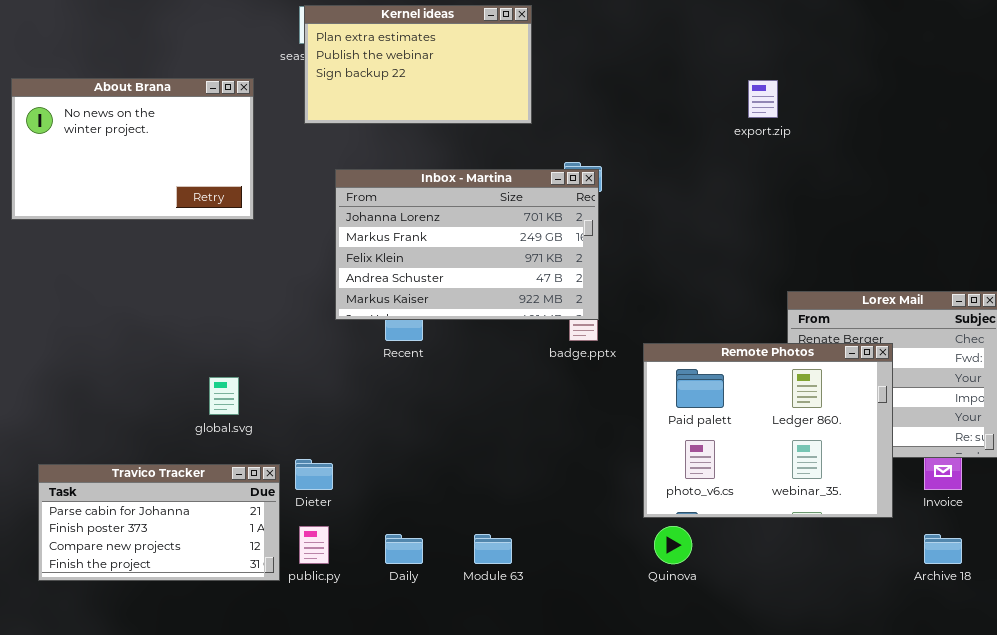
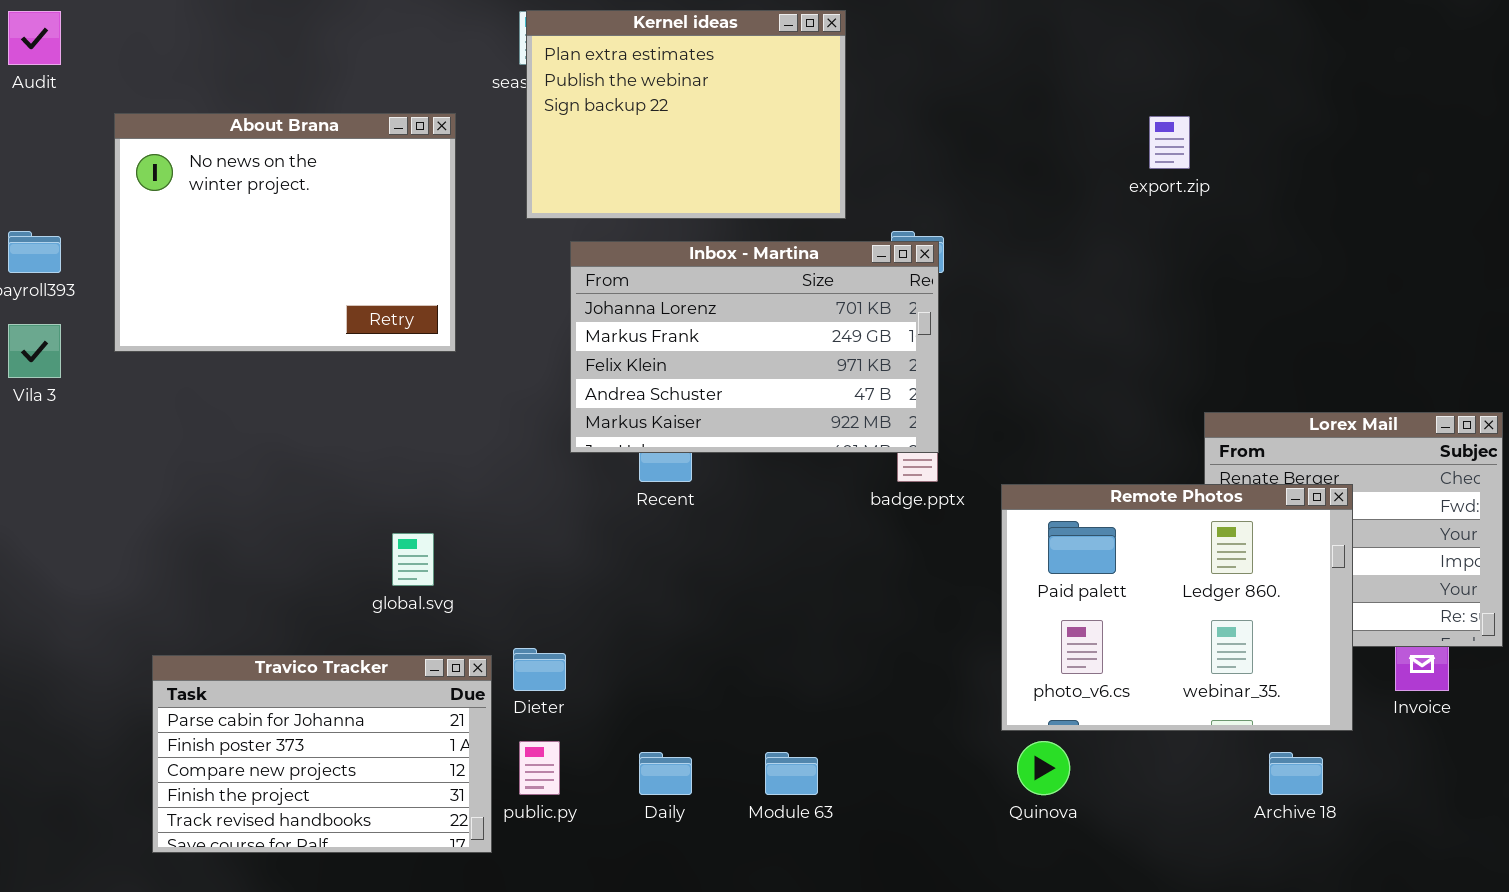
Kernel ideas: [304,5,532,124] -> [526,10,846,219], resized
About Brana: [11,78,254,220] -> [114,113,456,352], resized
Travico Tracker: [38,464,280,581] -> [152,655,492,853], resized
Archive 18: [924,534,962,564] -> [1269,752,1323,795], moved

